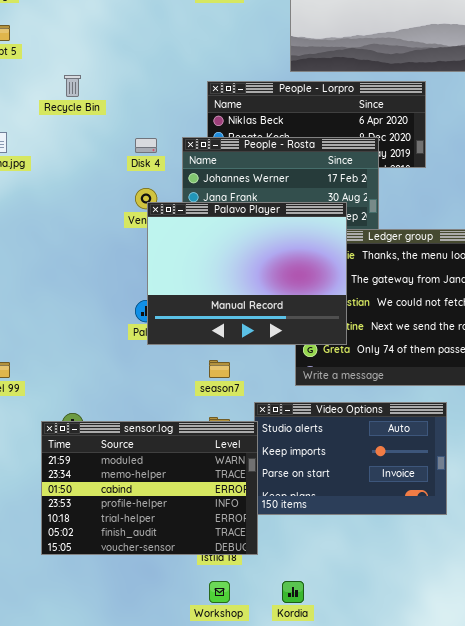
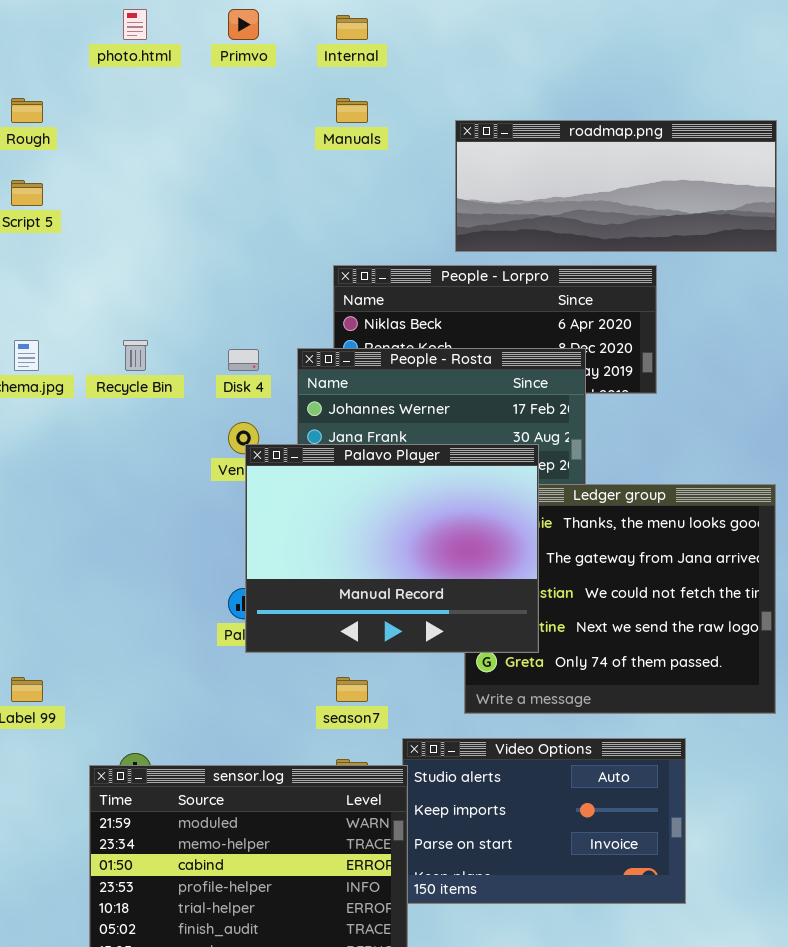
Recycle Bin: [64,75,81,97] -> [123,340,148,371], moved

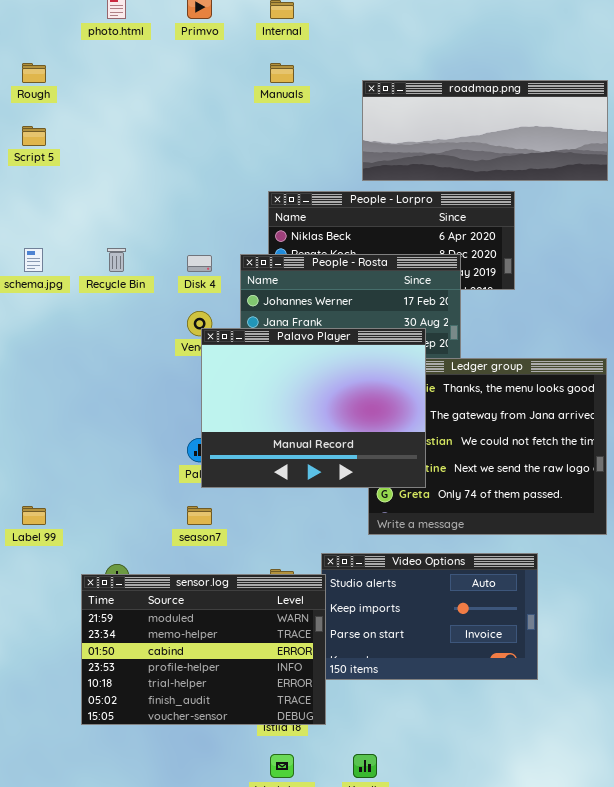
season7: [336,677,368,702] -> [187,506,212,525], moved

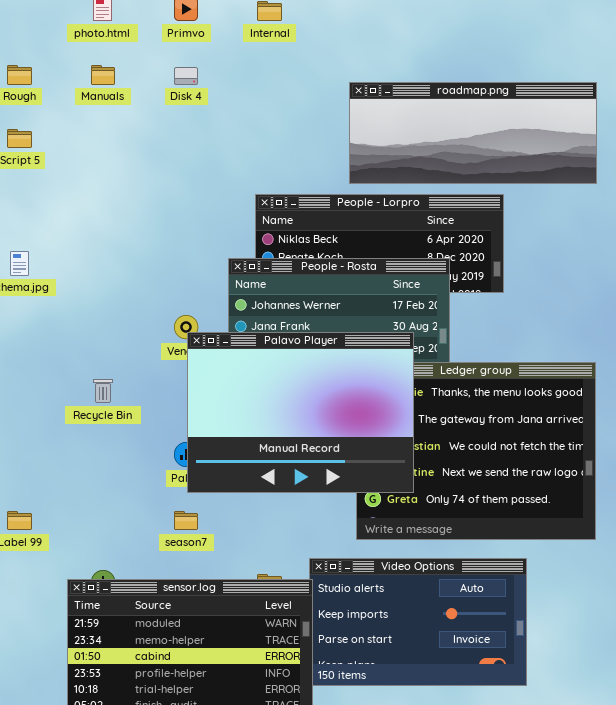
Manuals: [270,63,294,83] -> [91,65,115,85], moved
Recycle Bin: [107,248,126,272] -> [93,379,113,403], moved
Disk 4: [187,255,212,272] -> [174,67,198,85], moved

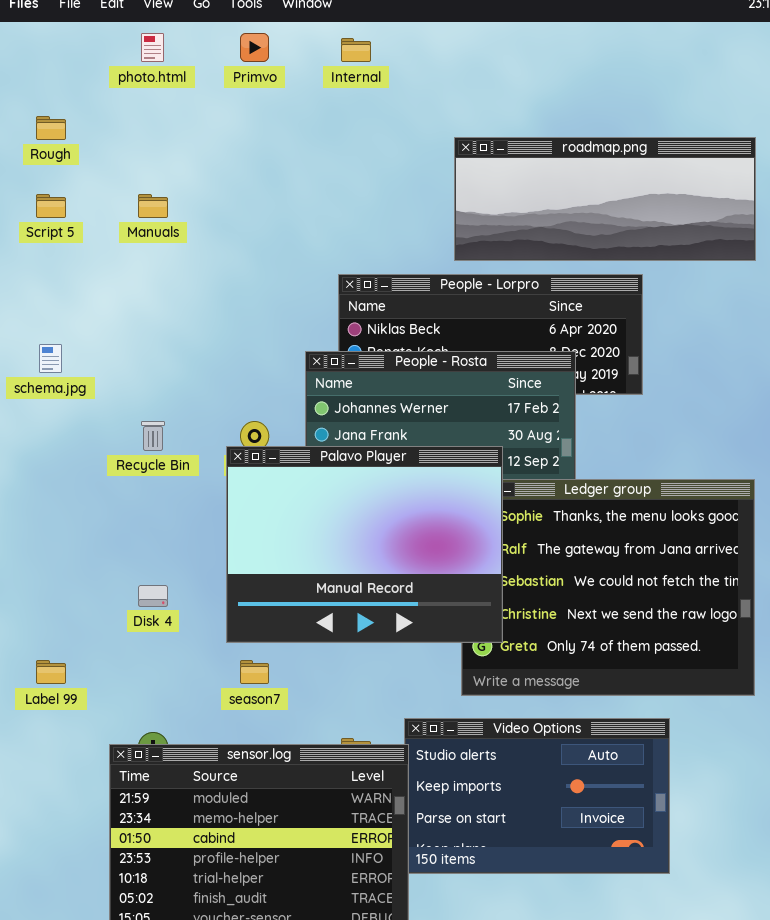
Manuals: [91,65,115,85] -> [138,194,168,218], moved
Disk 4: [174,67,198,85] -> [138,585,168,607], moved
Palavo Player: [187,332,414,493] -> [226,446,503,643], moved
Recycle Bin: [93,379,113,403] -> [141,421,165,451], moved

